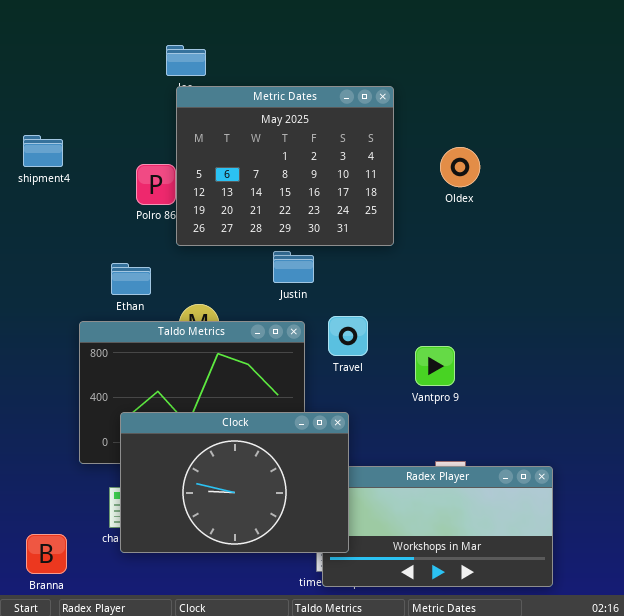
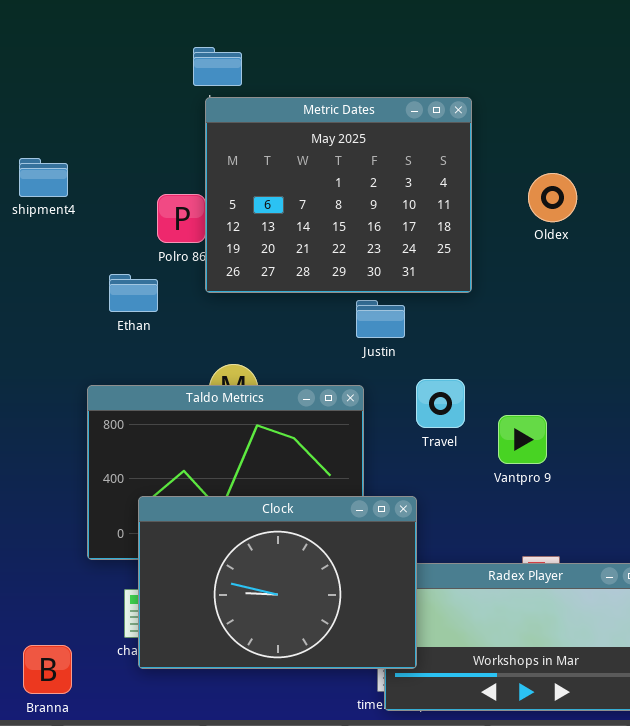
Justin: [273,251,314,283] -> [356,300,405,338], moved
Ethan: [111,263,151,295] -> [109,274,158,312], moved
Travel: [328,316,368,356] -> [416,379,465,428], moved

